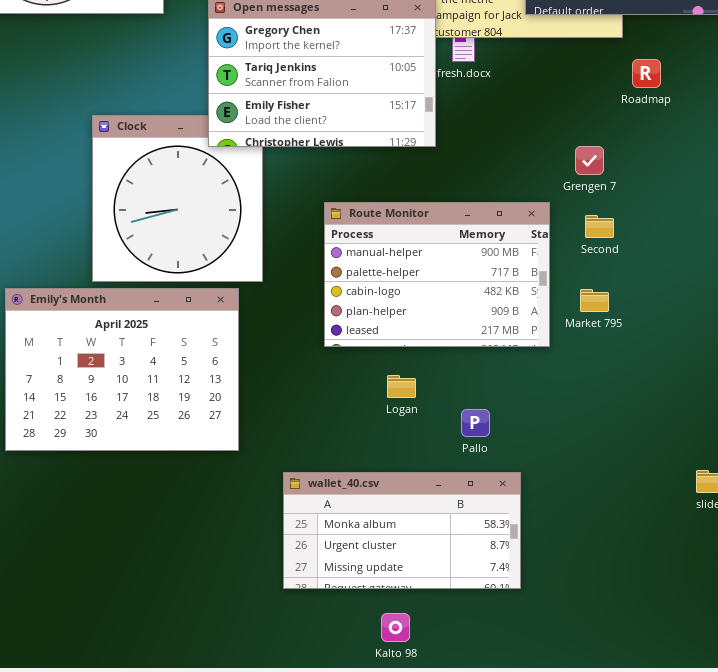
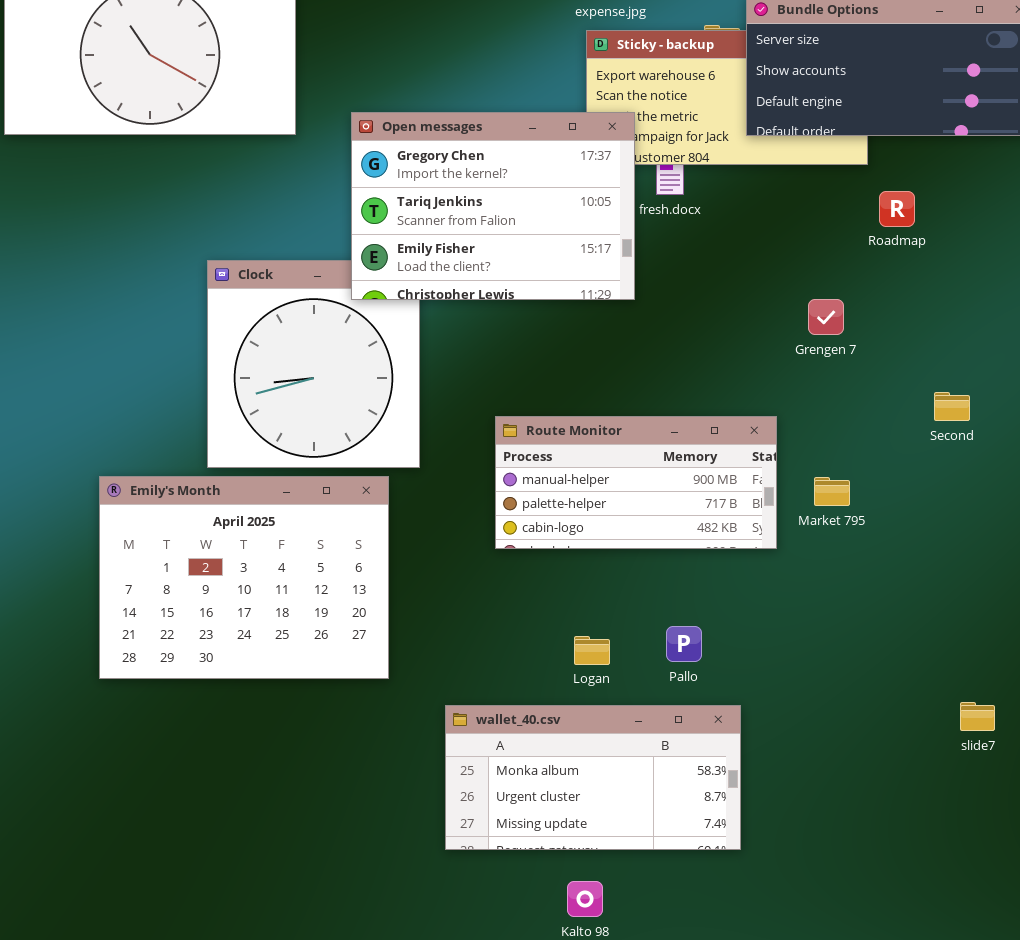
Route Monitor: [324,202,550,347] -> [495,416,777,549], resized
Second: [585,215,614,238] -> [934,392,970,421], moved
Logan: [387,375,416,398] -> [574,636,610,665], moved

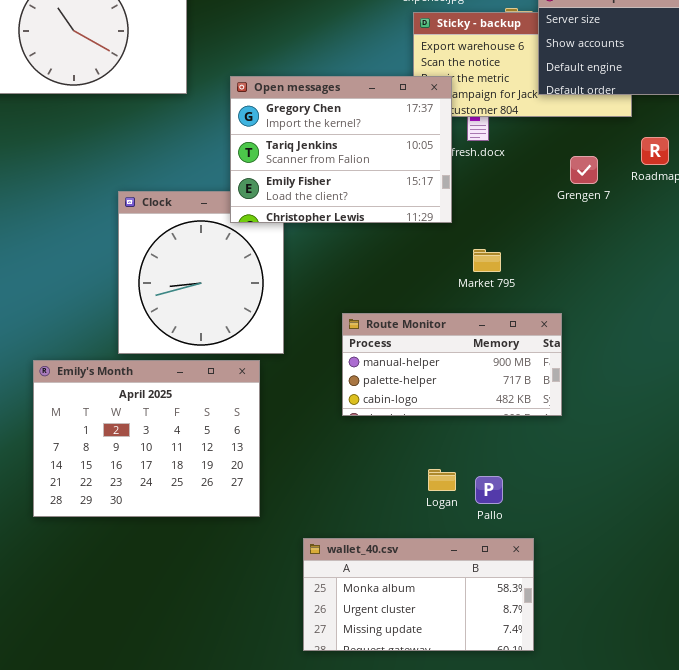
Grengen 7: [808,299,844,335] -> [570,156,598,184], moved
Market 795: [814,477,850,506] -> [473,249,501,272], moved
Logan: [574,636,610,665] -> [428,469,456,491], moved

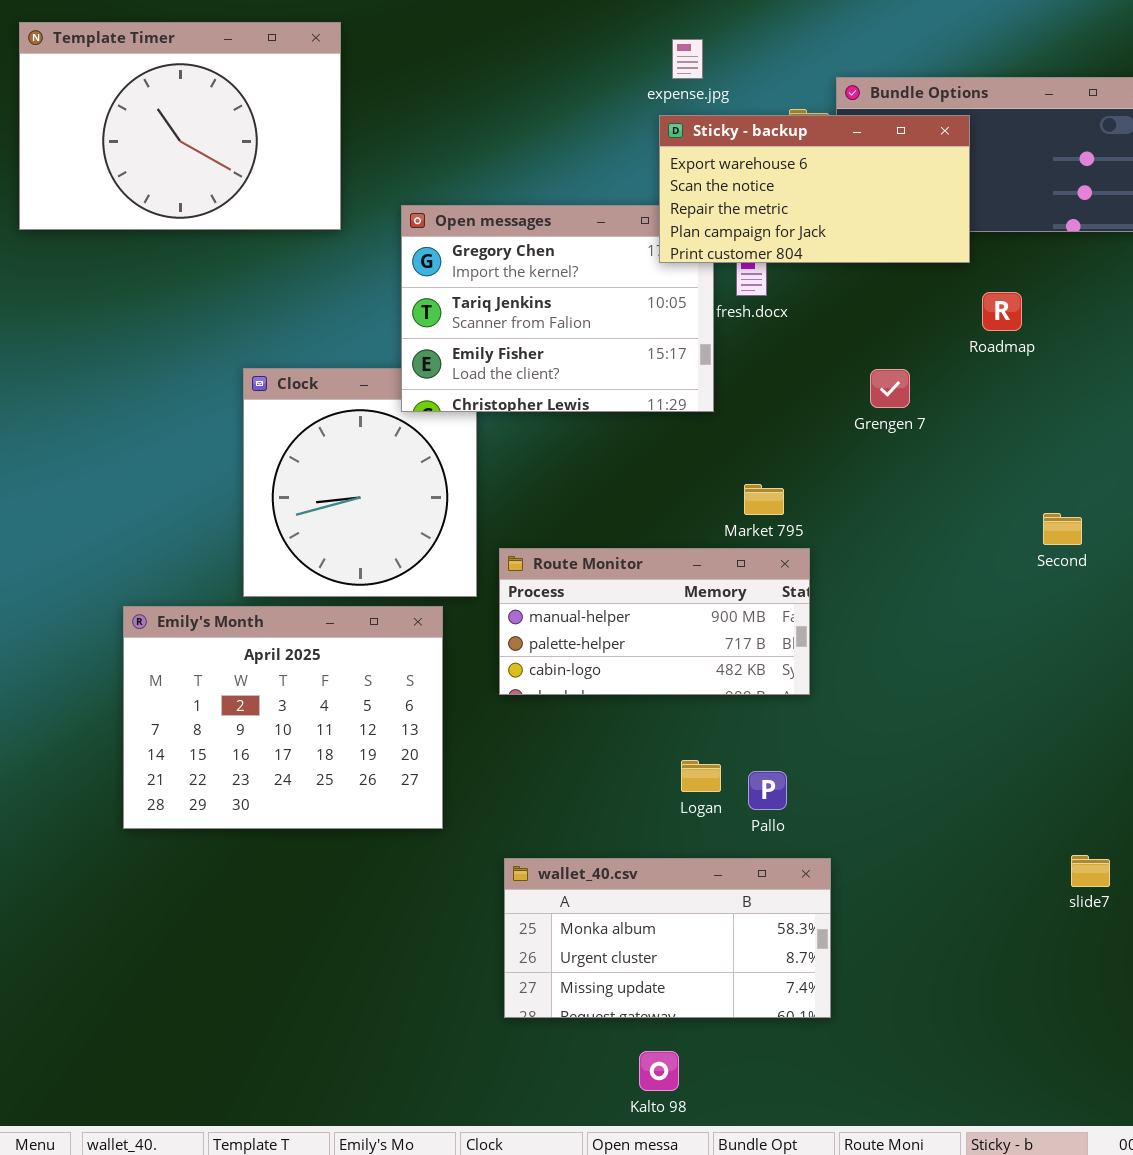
Sticky - backup: [413,12,632,117] -> [659,115,970,263], raised
Grengen 7: [570,156,598,184] -> [870,369,910,408], moved
Market 795: [473,249,501,272] -> [744,484,784,515], moved
Route Monitor: [342,313,562,416] -> [499,548,810,695], moved

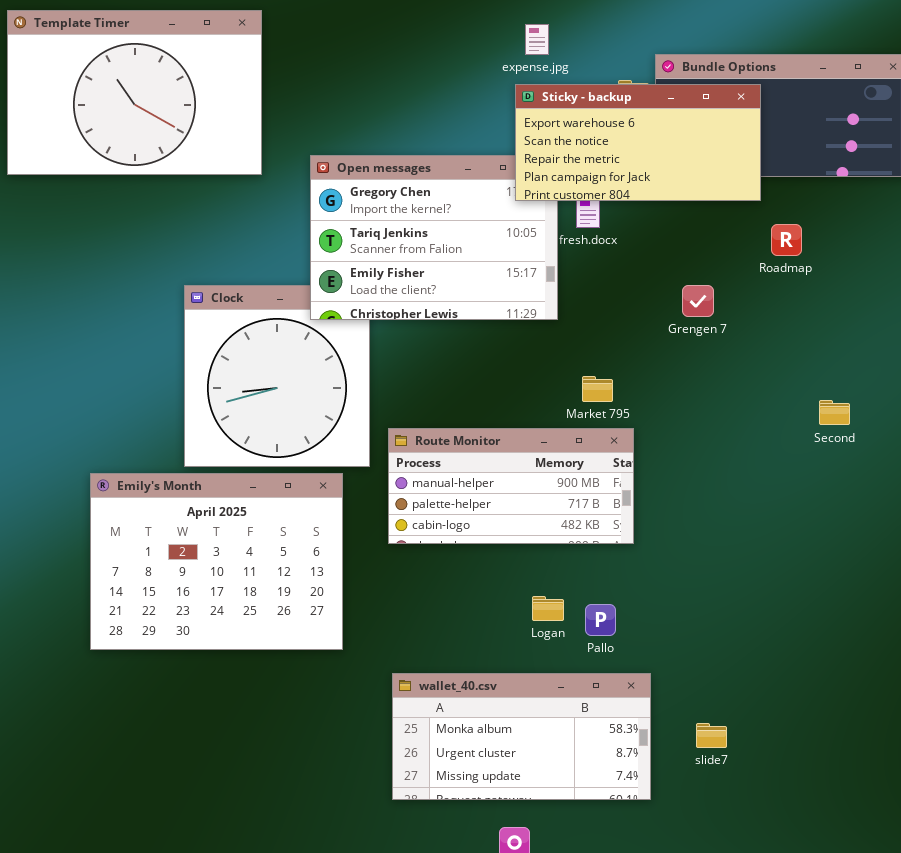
slide7: [1071,855,1110,887] -> [696,723,727,748], moved

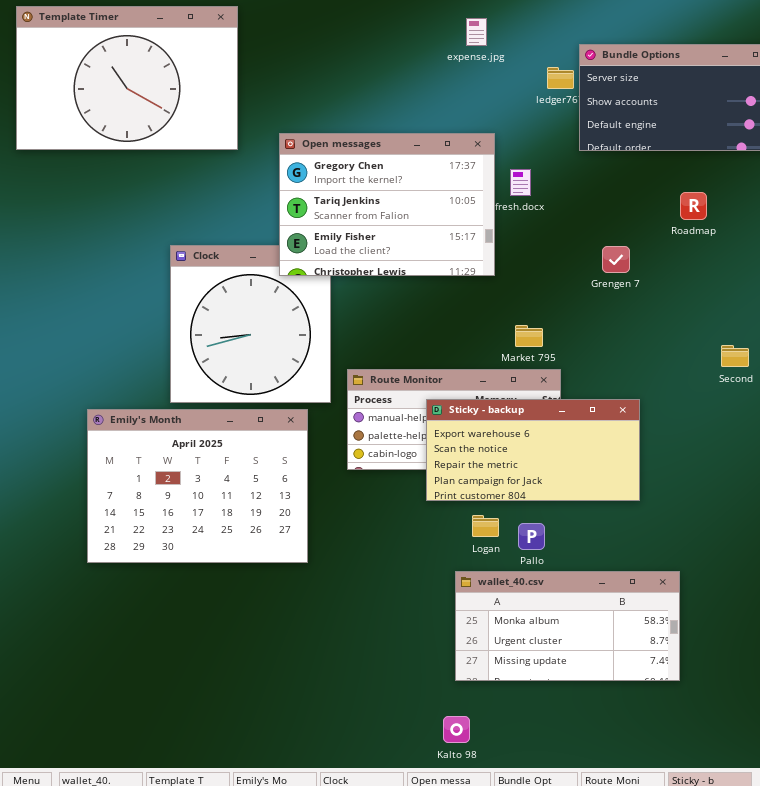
Sticky - backup: [515,84,761,201] -> [426,399,640,501], moved
wallet_40.csv: [392,673,651,800] -> [455,571,680,681], moved

